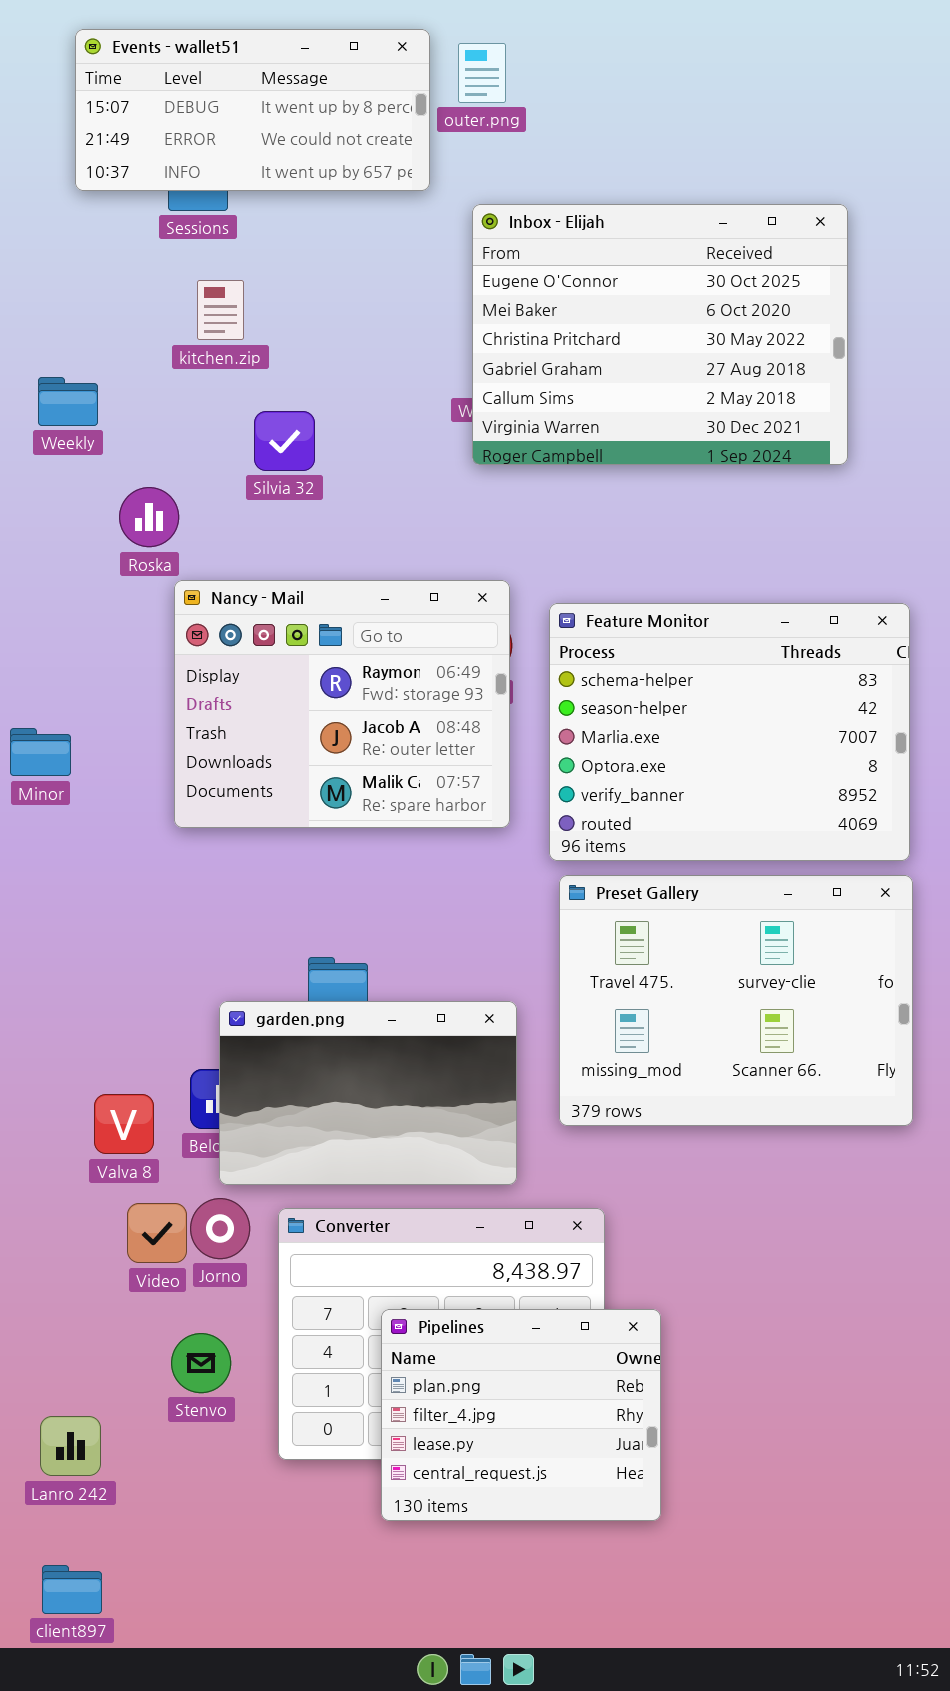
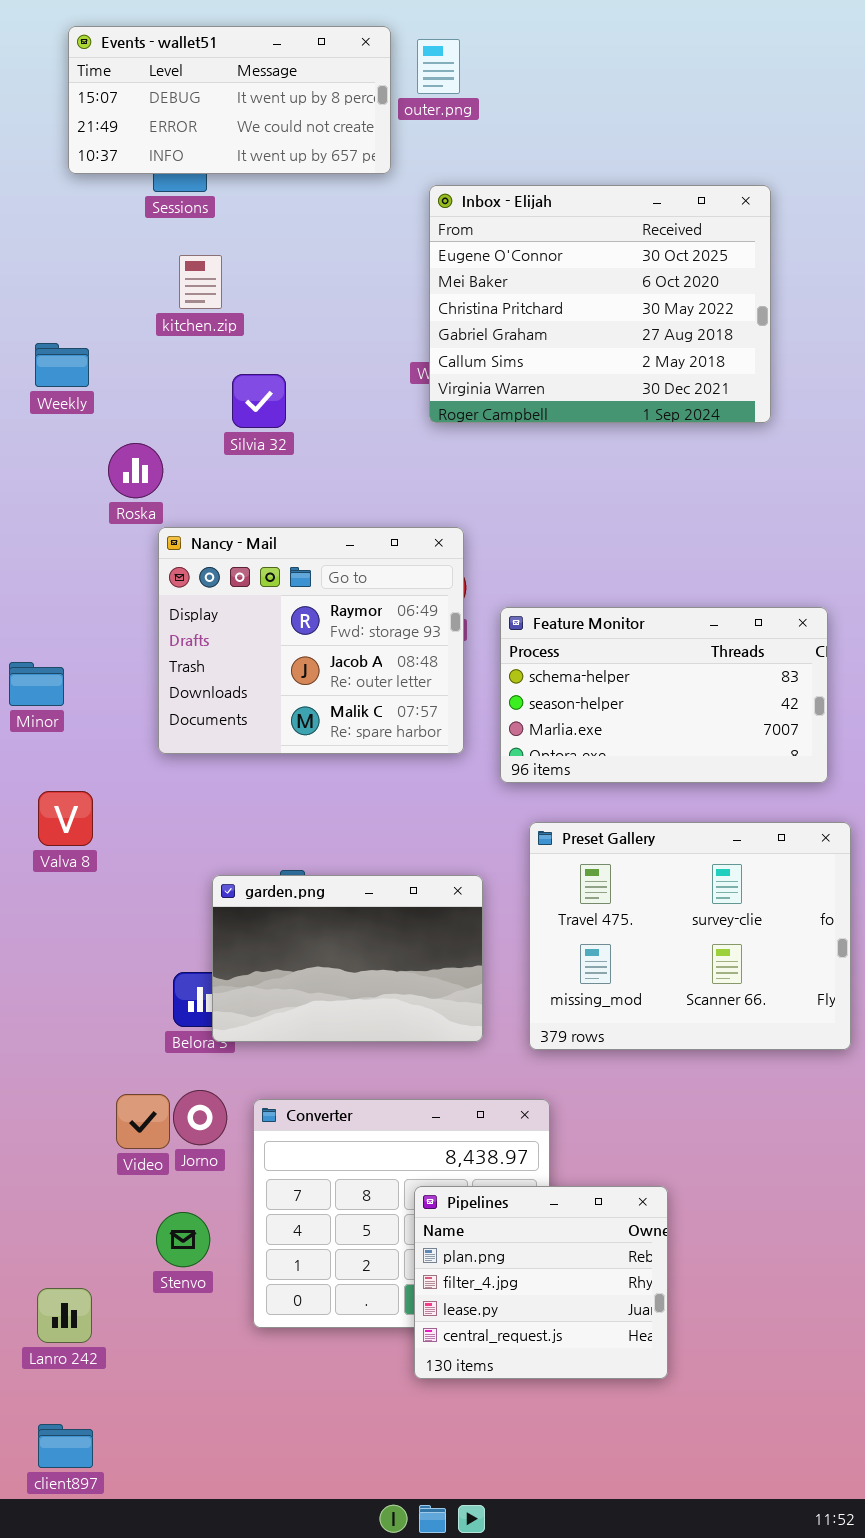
Feature Monitor: [549,603,910,861] -> [500,607,828,783], resized
Preset Gallery: [559,875,913,1126] -> [529,822,851,1050], moved
garden.png: [219,1001,517,1185] -> [212,875,483,1042], moved
Valva 8: [94,1094,154,1154] -> [38,791,93,846], moved
Pipelines: [381,1309,661,1521] -> [414,1186,668,1379], moved

